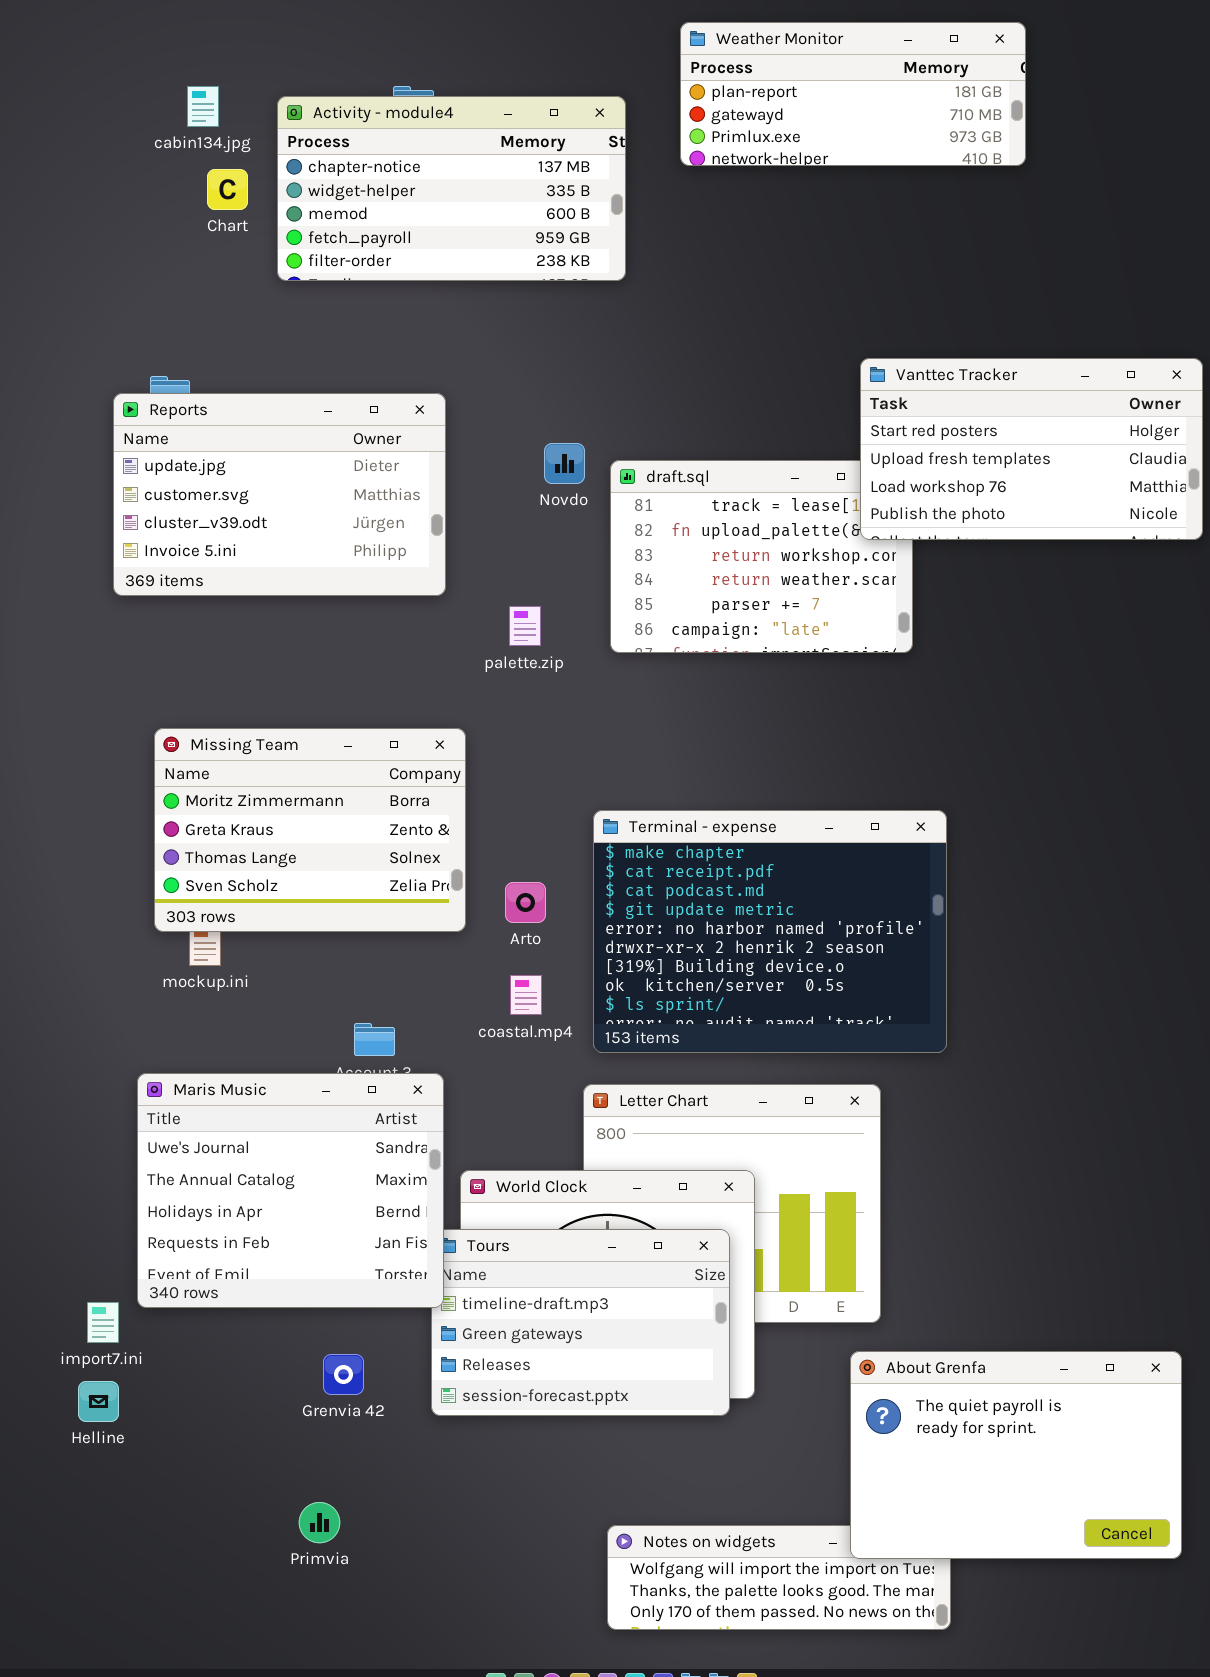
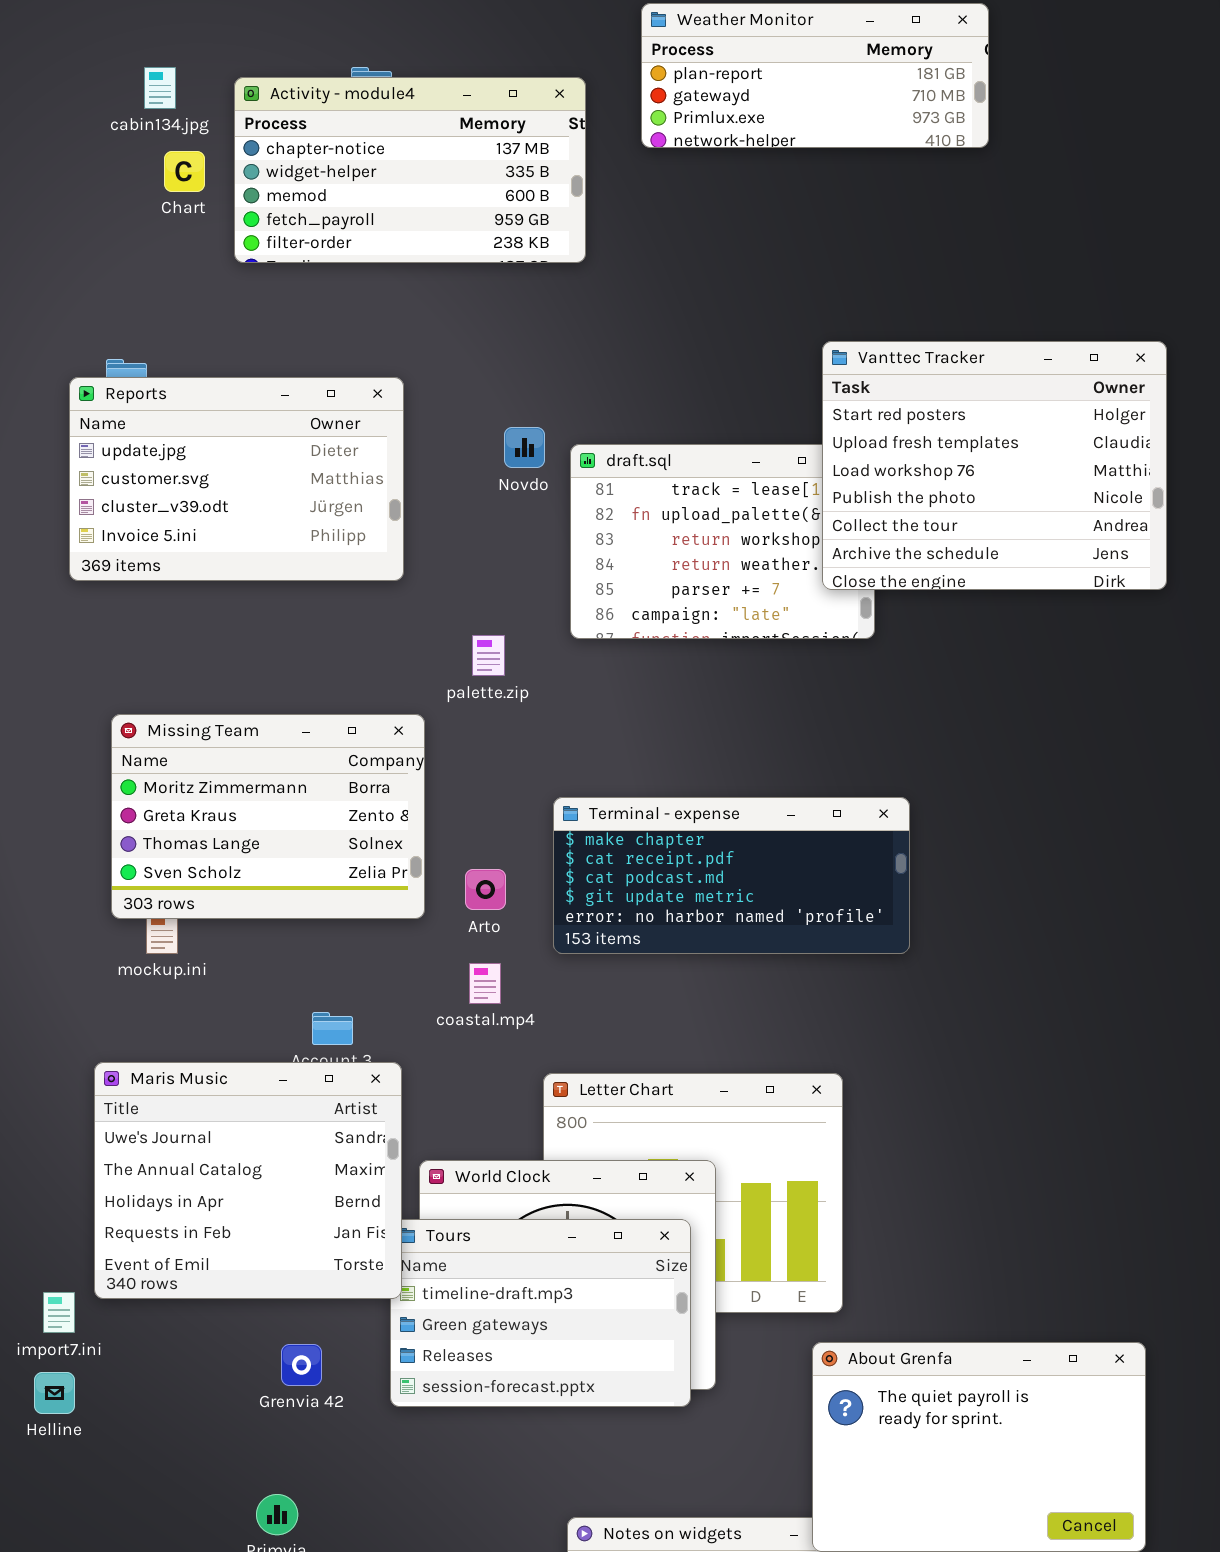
Vanttec Tracker: [860,358,1203,540] -> [822,341,1167,590], resized
palette.zip: [509,606,541,646] -> [472,635,505,676], moved
Terminal - expense: [593,810,947,1053] -> [553,797,910,954], resized

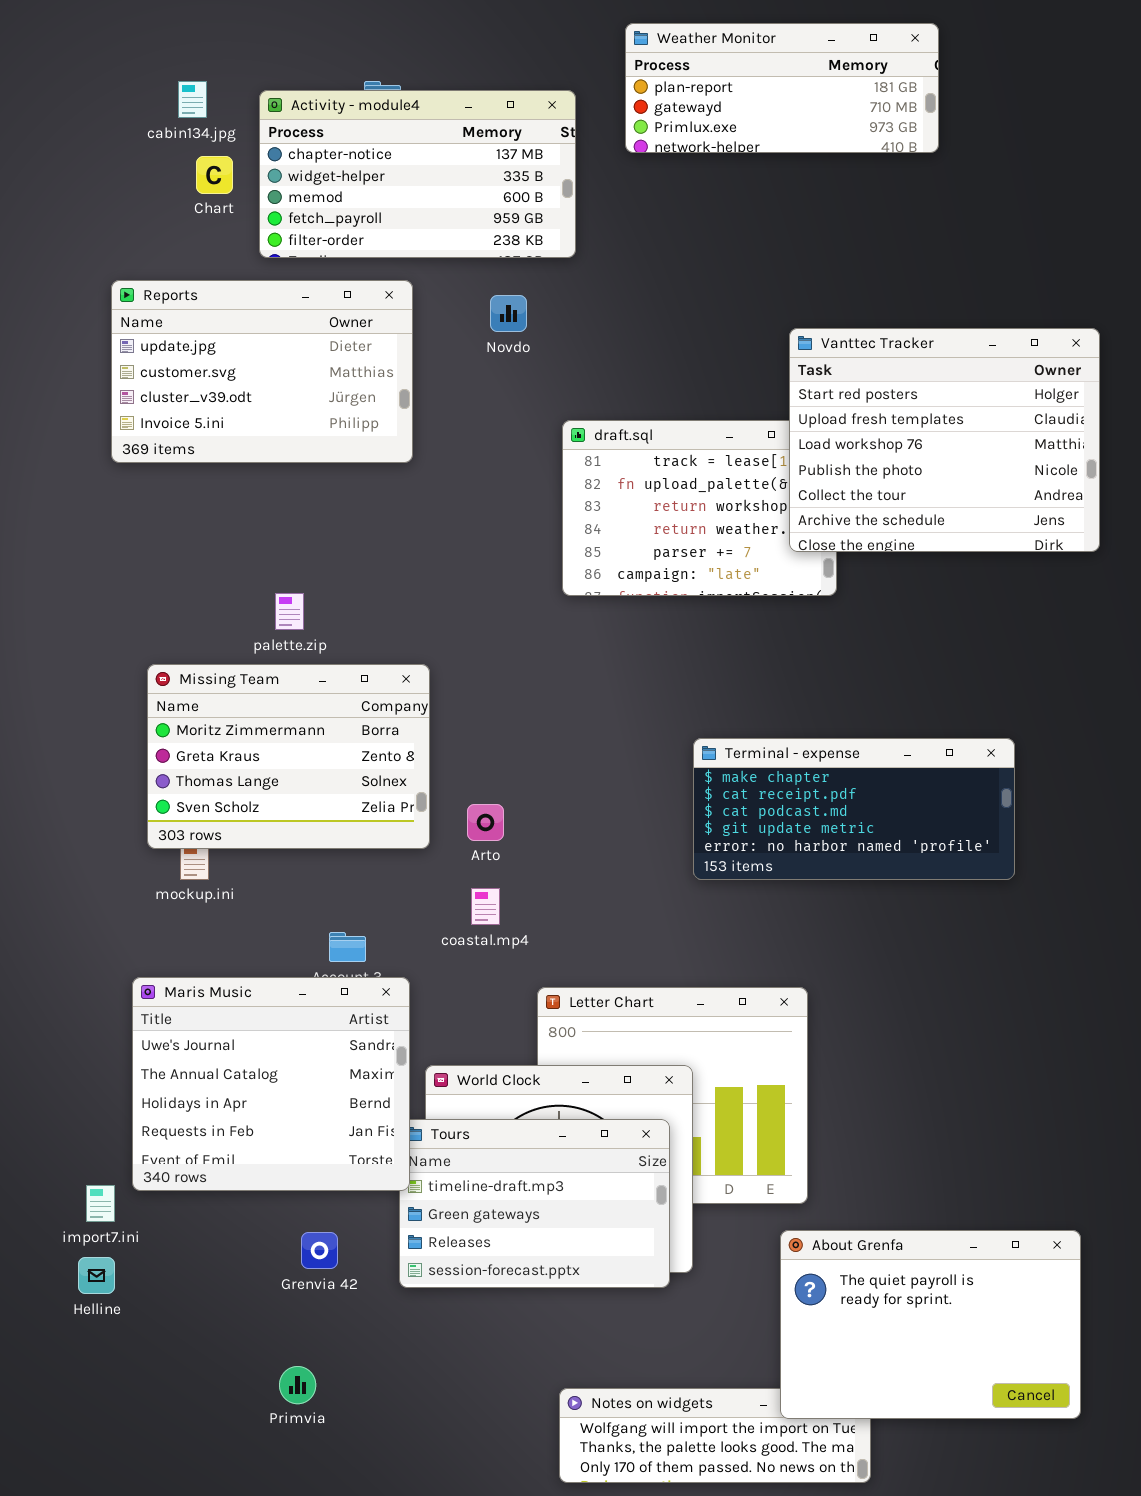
Reports: [69,377,404,581] -> [111,280,413,463], moved
Novdo: [504,427,545,468] -> [490,295,527,332], moved
palette.zip: [472,635,505,676] -> [275,593,304,630], moved
Terminal - expense: [553,797,910,954] -> [693,738,1015,880], moved

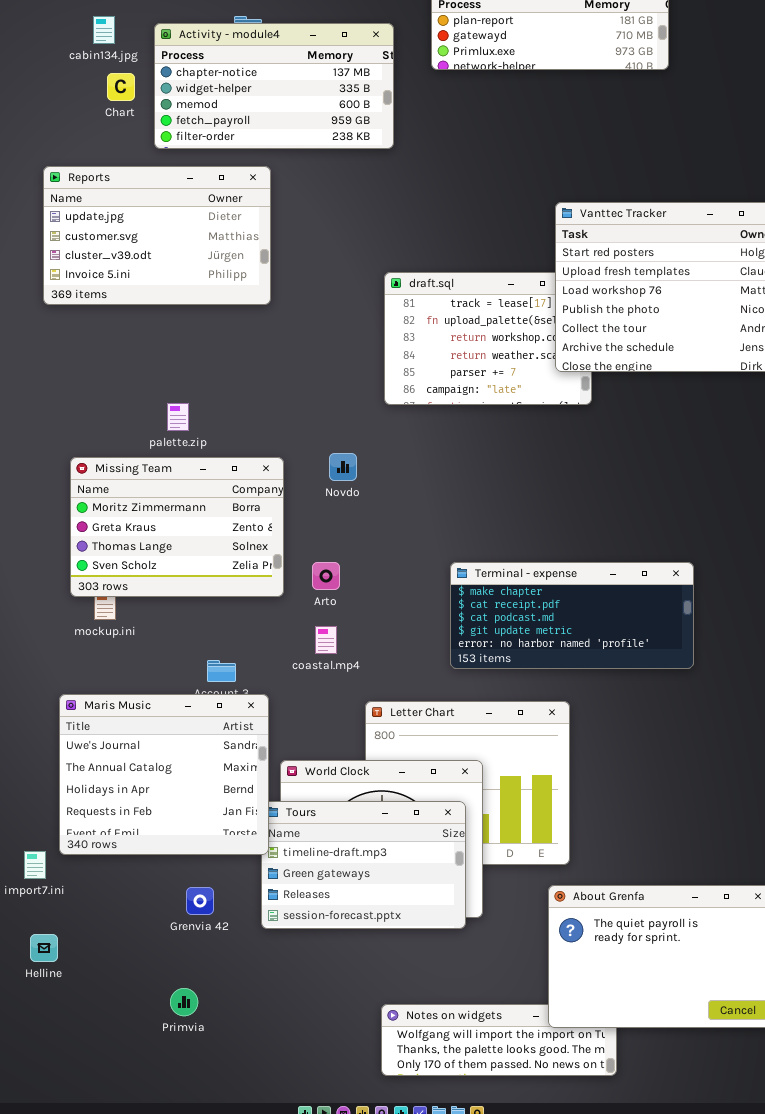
Novdo: [490,295,527,332] -> [329,453,357,481], moved
Terminal - expense: [693,738,1015,880] -> [450,562,694,669], moved
Helline: [78,1257,115,1294] -> [30,934,58,962], moved

